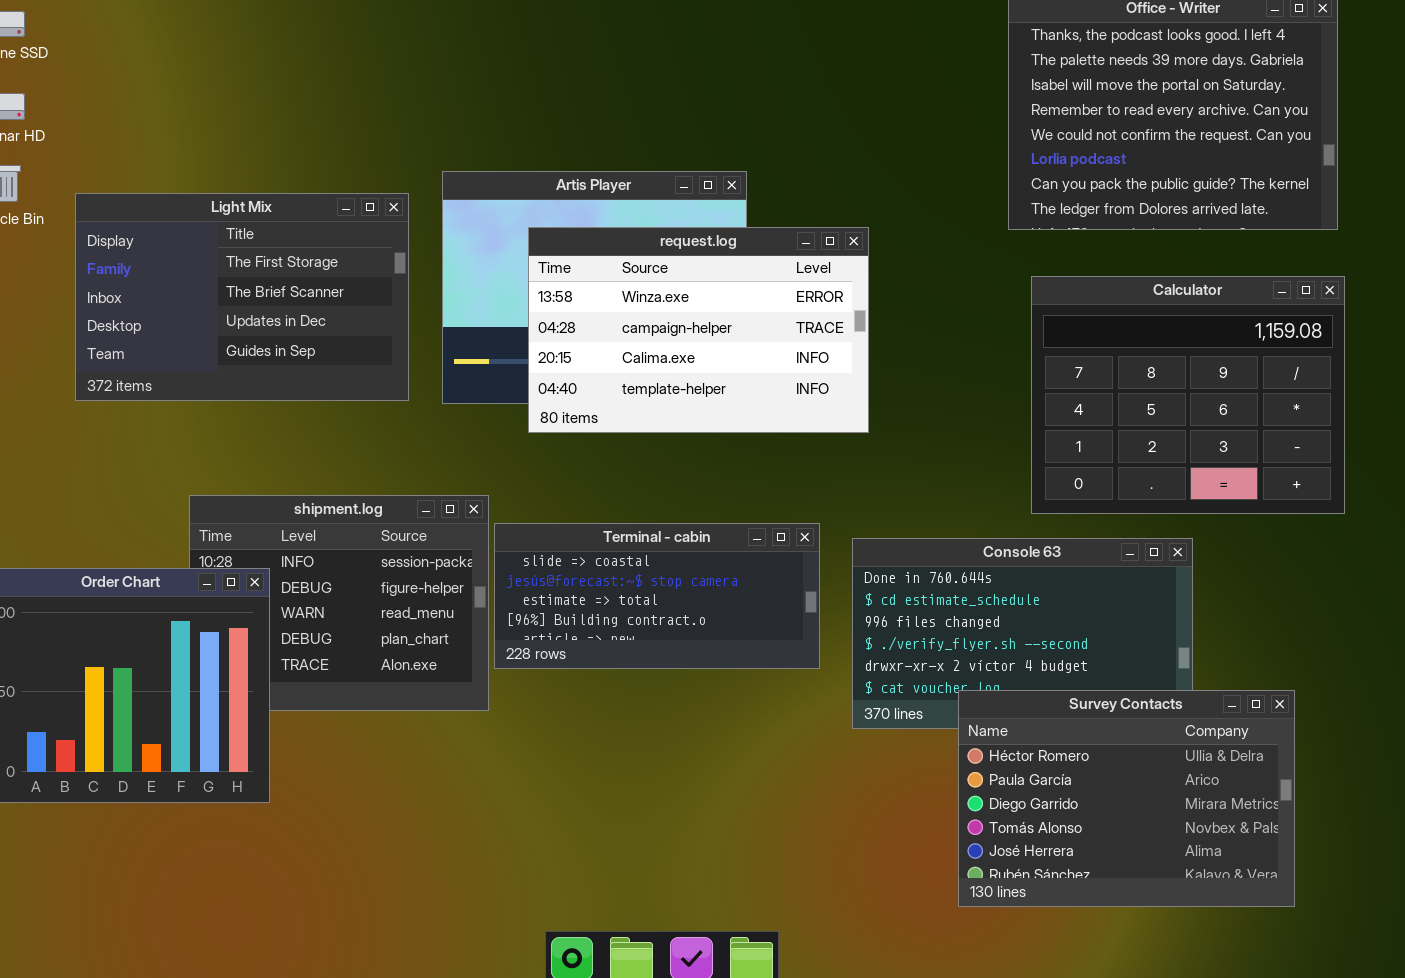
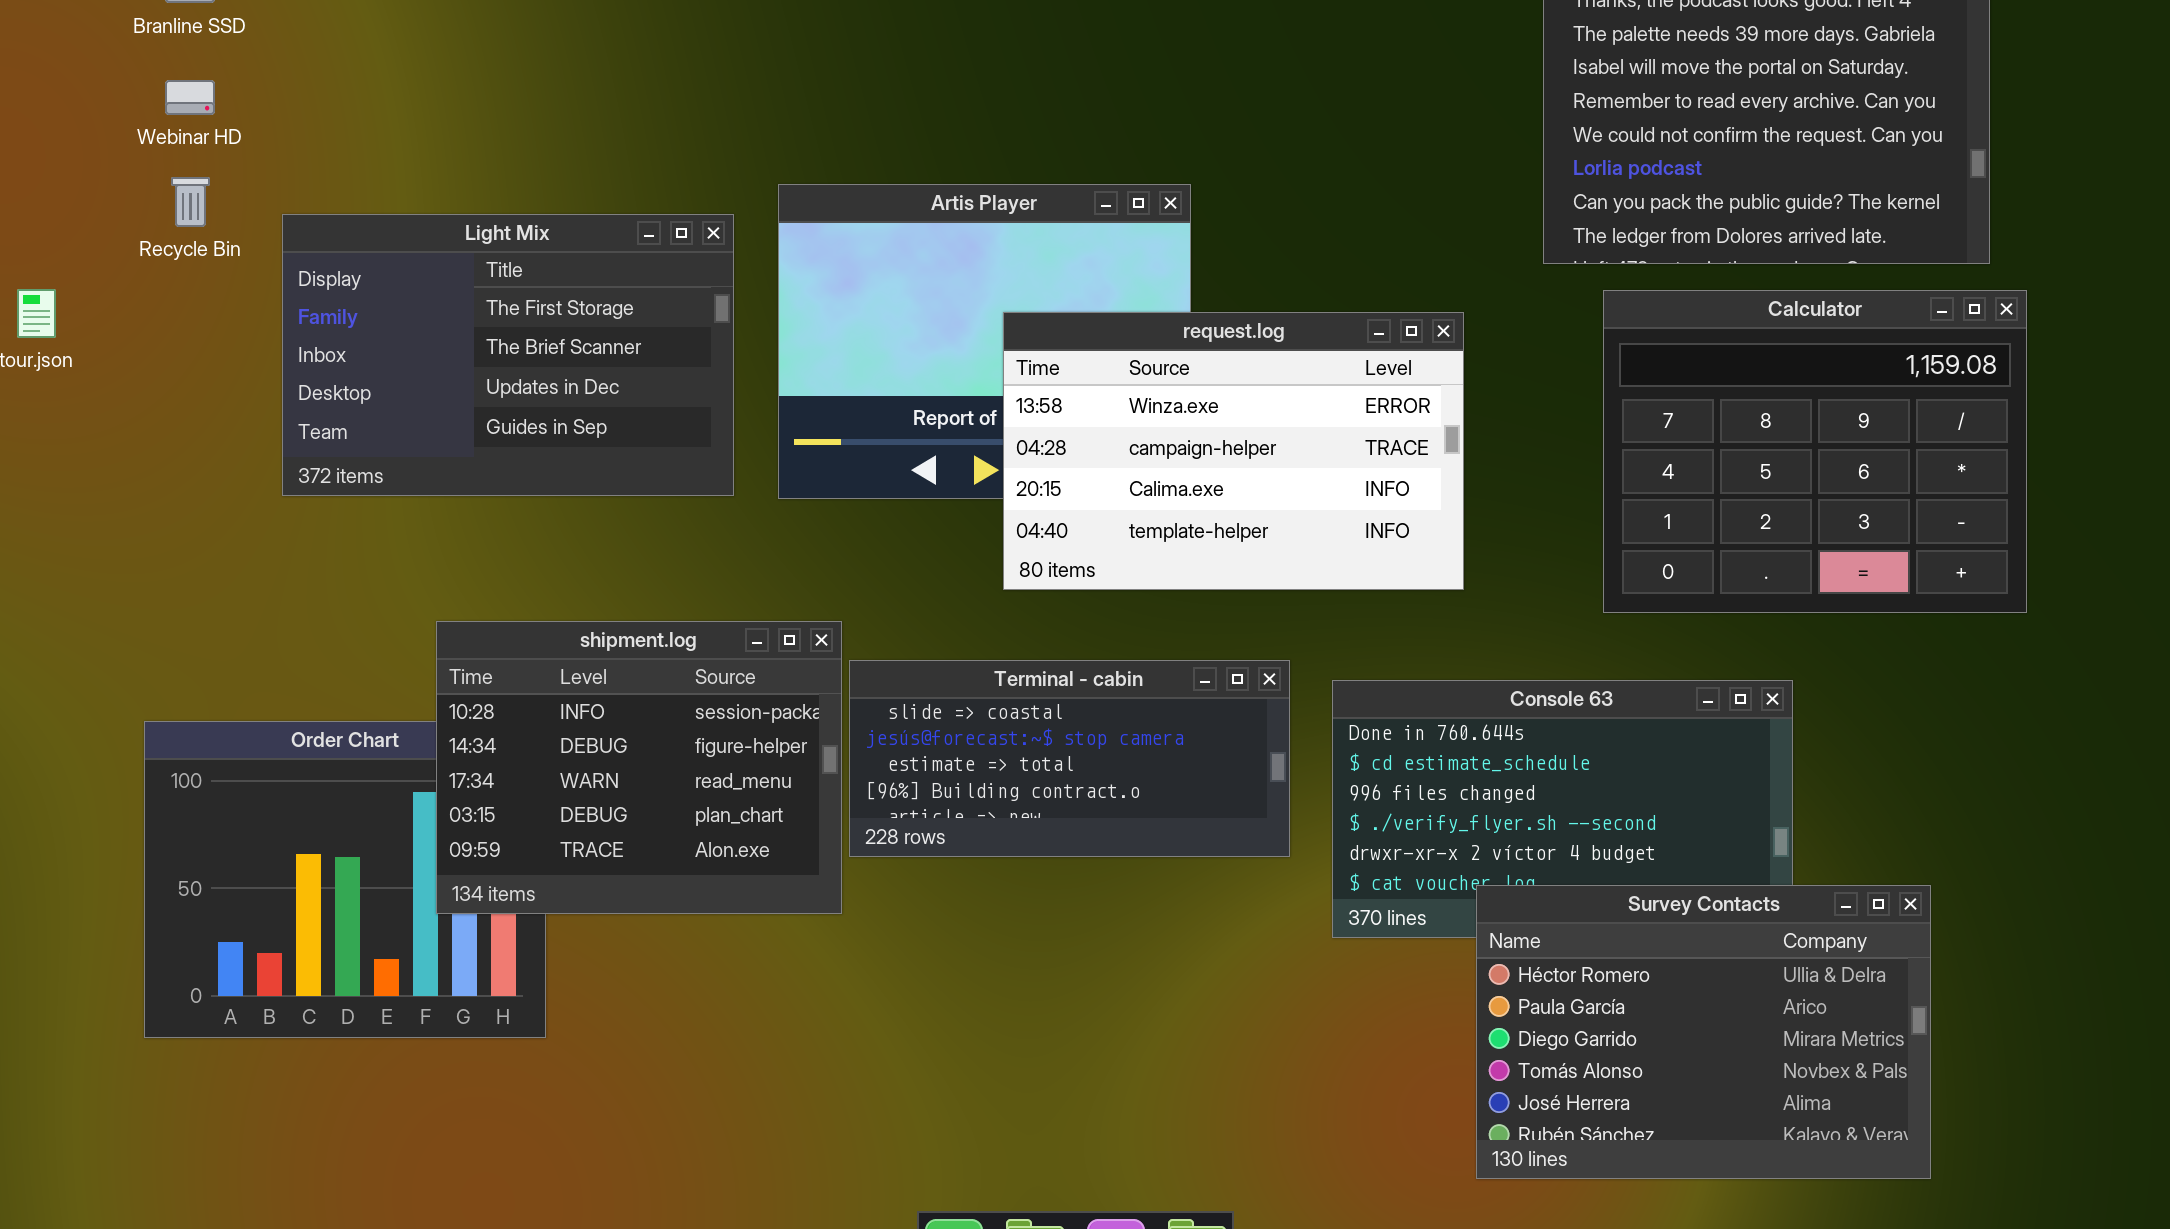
request.log: [528,227,869,433] -> [1003,312,1464,590], moved
Calculator: [1031,276,1345,514] -> [1603,290,2027,613], moved
shipment.log: [189,495,489,711] -> [436,621,842,914], raised

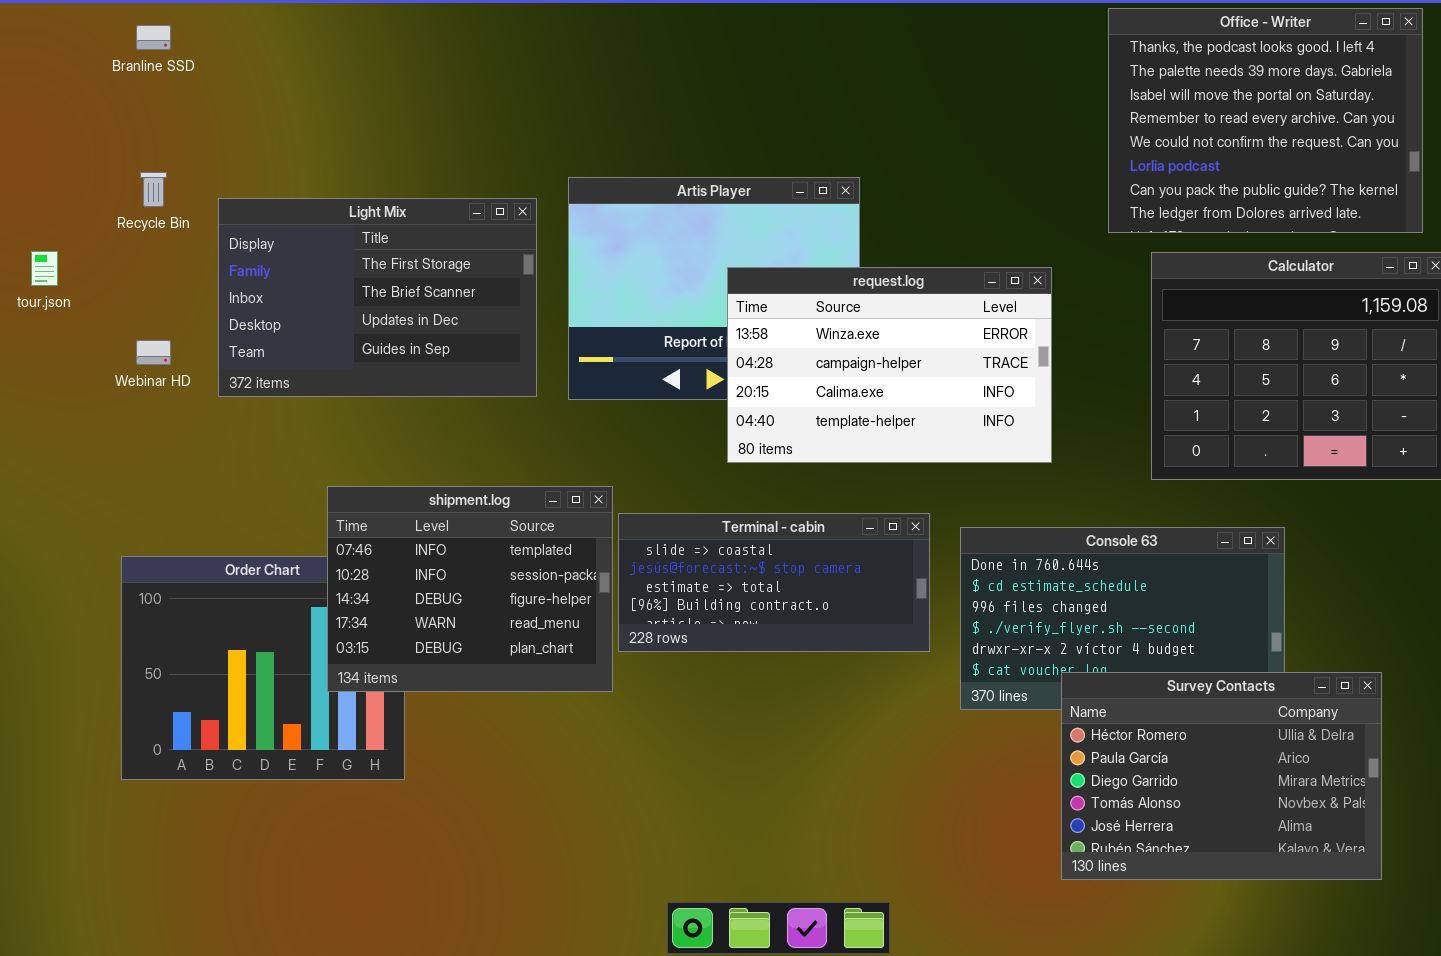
Webinar HD: [165,80,215,115] -> [136,340,171,365], moved
shipment.log: [436,621,842,914] -> [327,486,613,692], scrolled up 1 row

